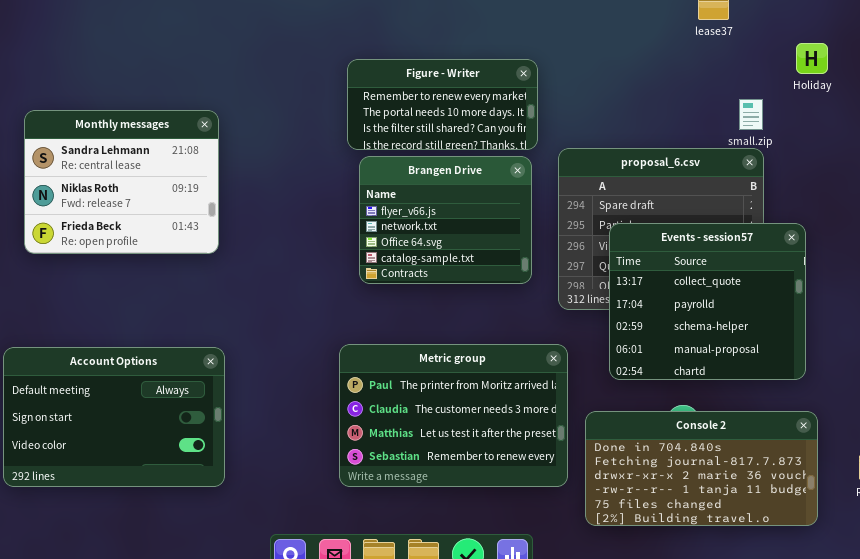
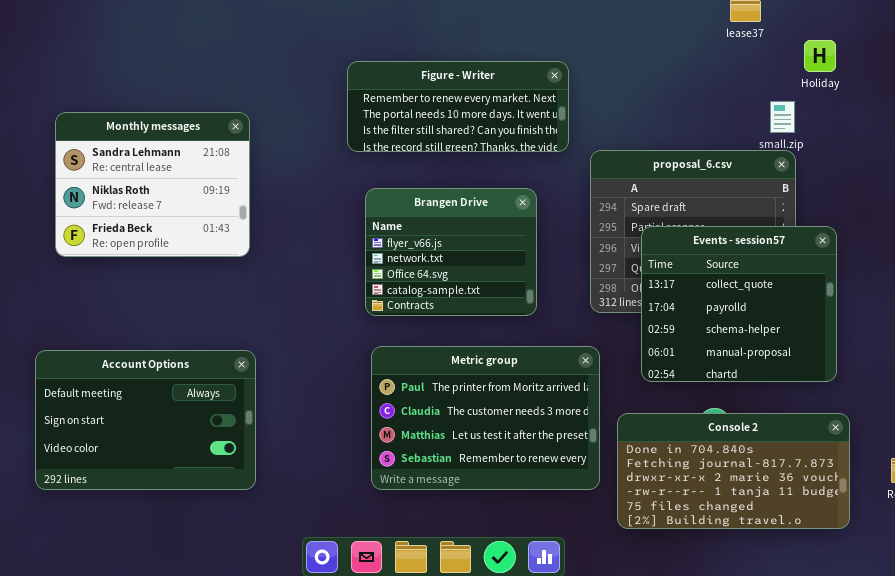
Holiday: [796,43,828,74] -> [804,40,836,72], moved
Figure - Writer: [347,59,538,150] -> [347,61,569,152], resized
Brangen Drive: [359,156,532,284] -> [365,188,537,316], moved

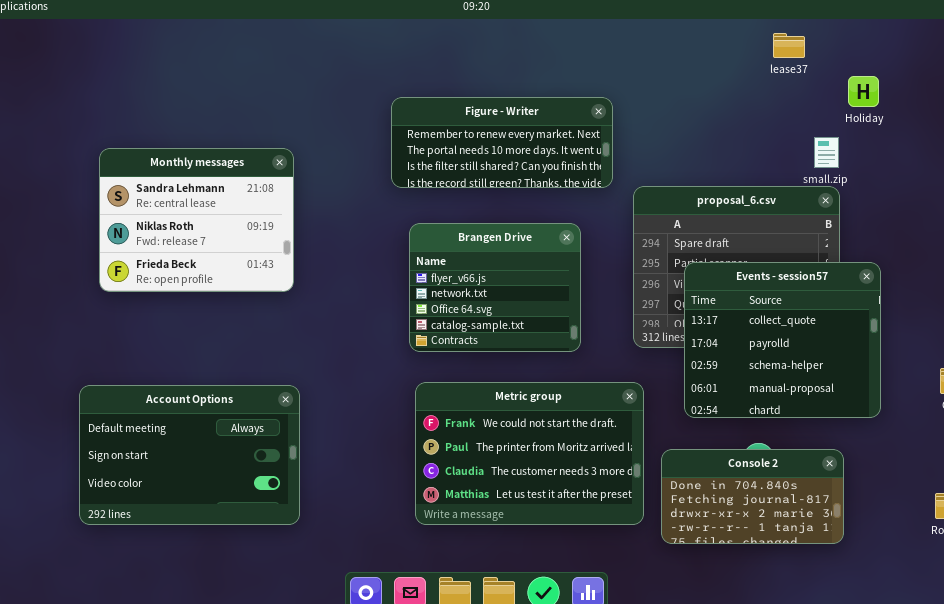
Metric group: [371,346,600,490] -> [415,382,644,525], scrolled up 1 row
Console 2: [617,413,850,529] -> [661,449,844,544], resized

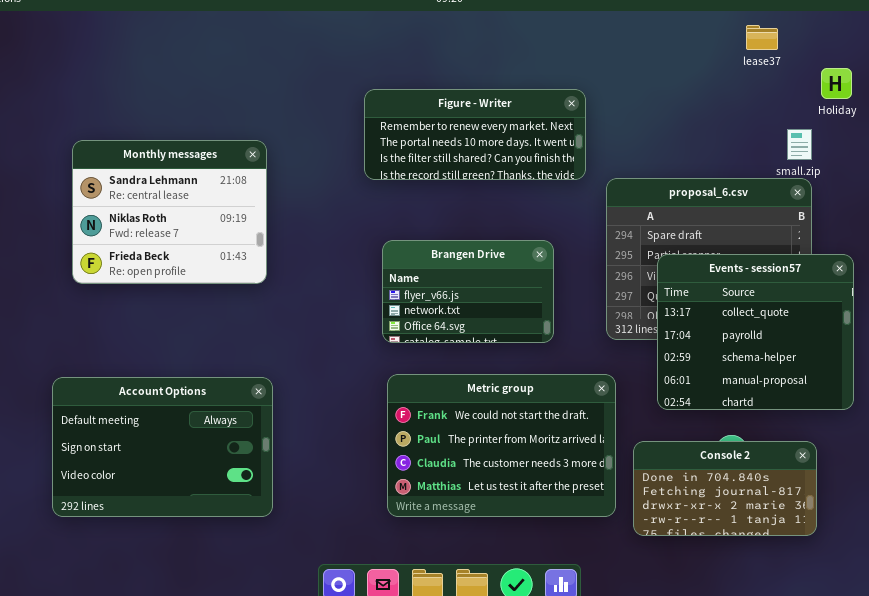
Brangen Drive: [409,223,581,352] -> [382,240,554,343], resized

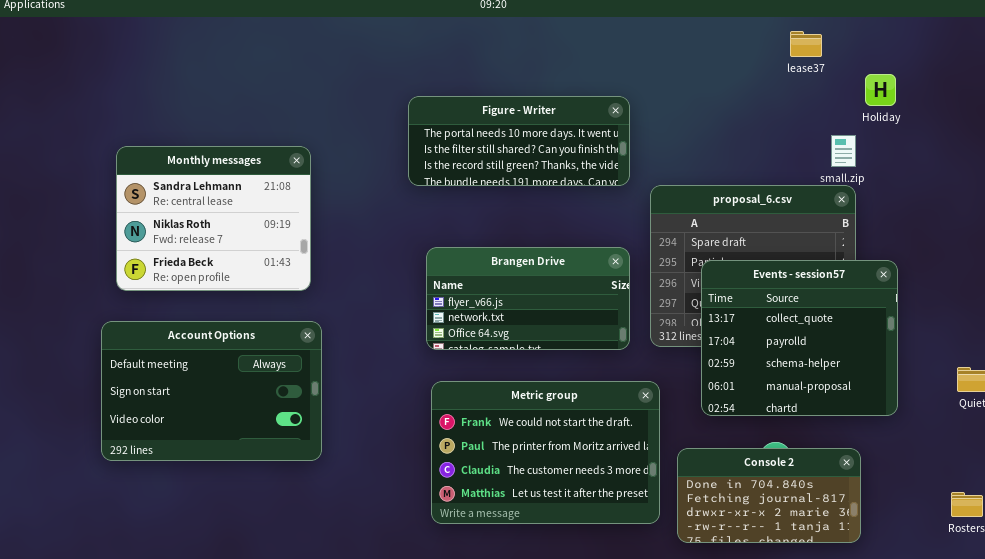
Figure - Writer: [364,89,586,180] -> [408,96,630,186], scrolled down 1 row
Brangen Drive: [382,240,554,343] -> [426,247,630,350], resized
Account Options: [52,377,273,517] -> [101,321,322,461], moved

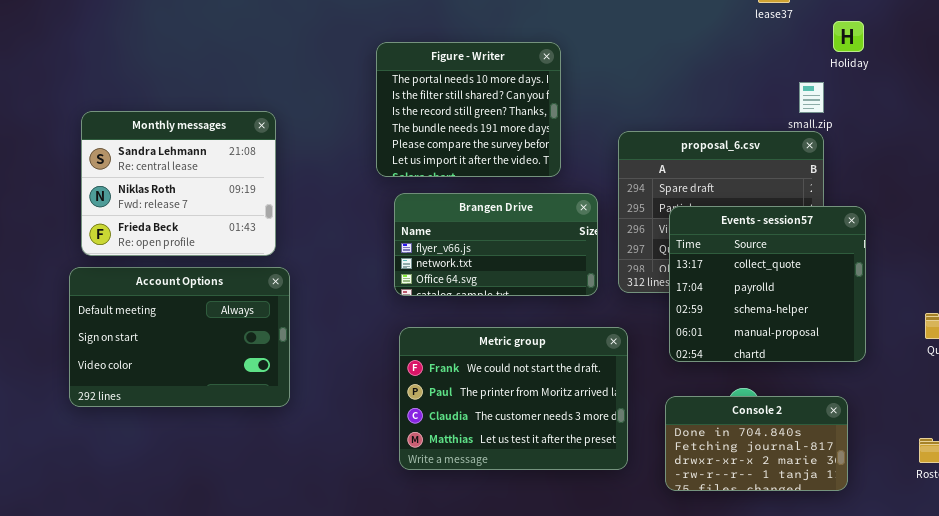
Figure - Writer: [408,96,630,186] -> [376,42,561,177], resized
Monthly messages: [116,146,311,291] -> [81,111,276,256], moved
Console 2: [677,448,861,543] -> [665,396,848,491], moved

